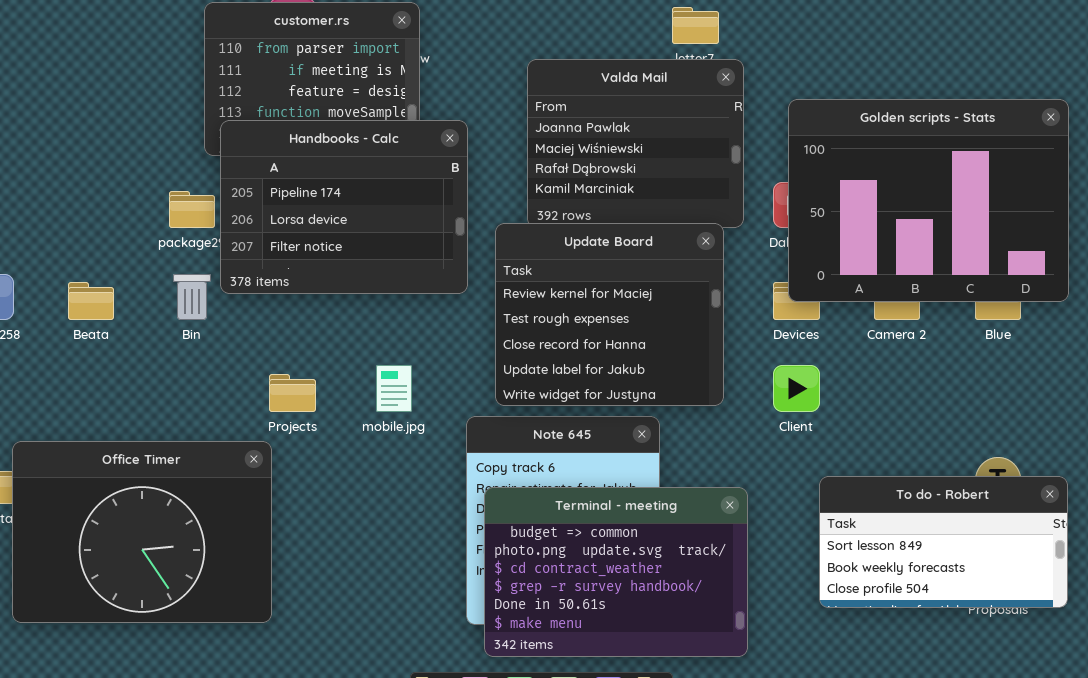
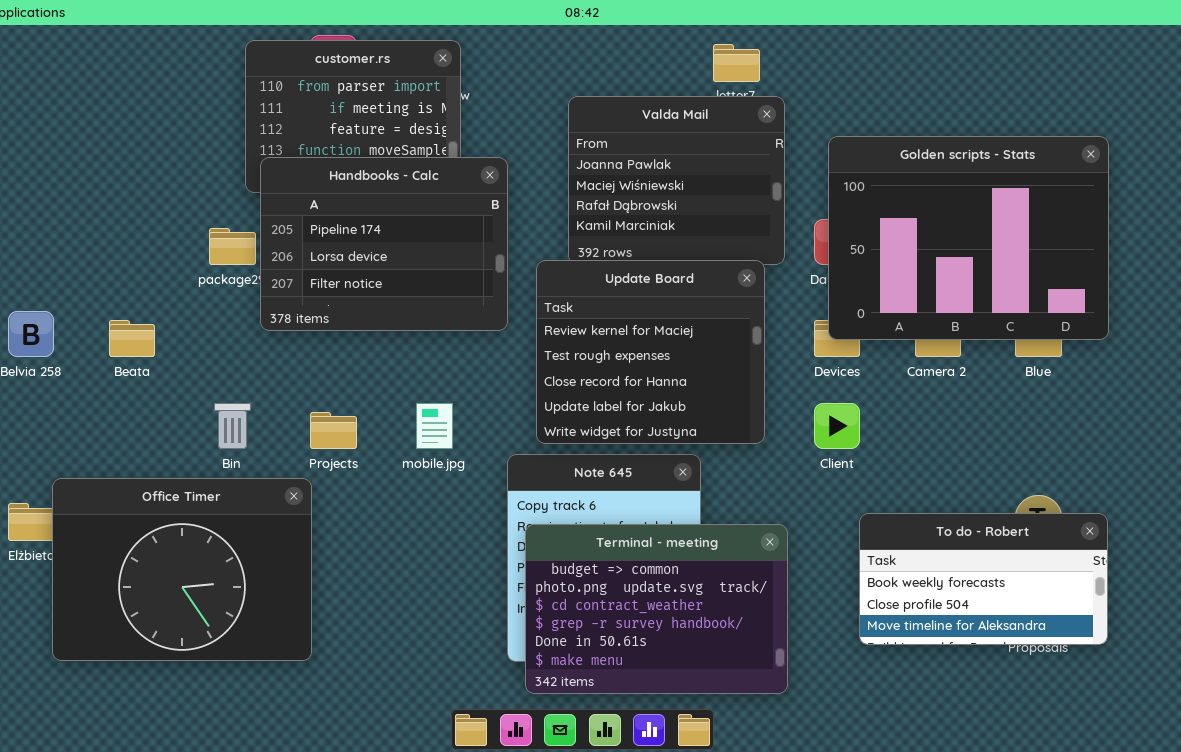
Bin: [173,274,211,320] -> [214,403,251,449], moved
To do - Robert: [819,476,1068,608] -> [859,513,1108,645], scrolled down 1 row

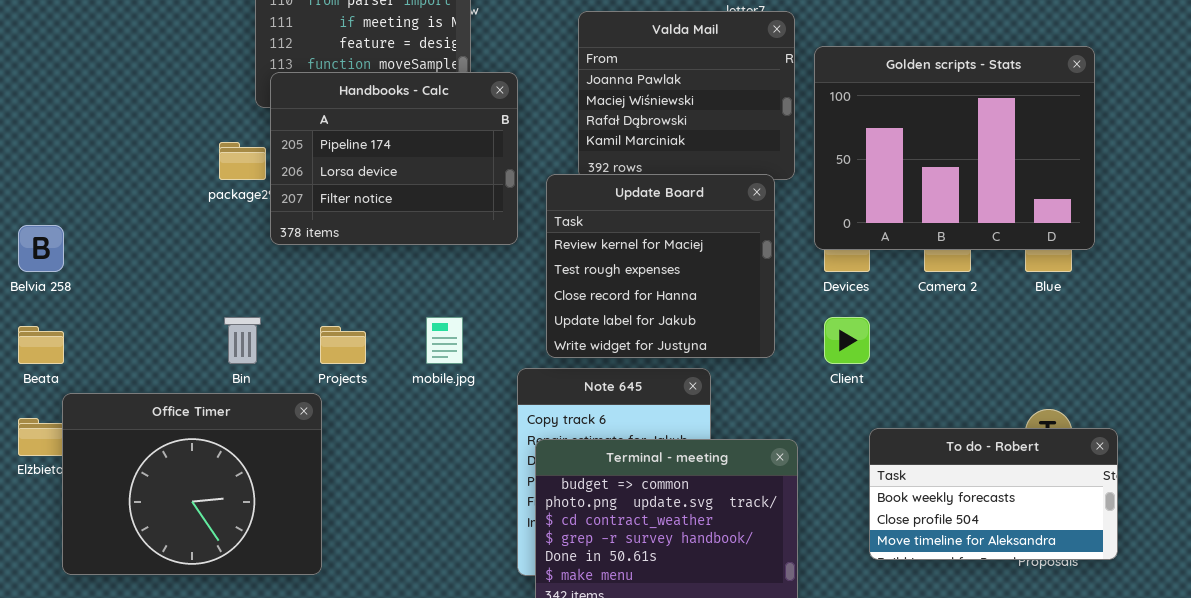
Golden scripts - Stats: [828,136,1109,340] -> [814,46,1095,250], moved
Beata: [109,320,155,357] -> [18,326,64,364], moved

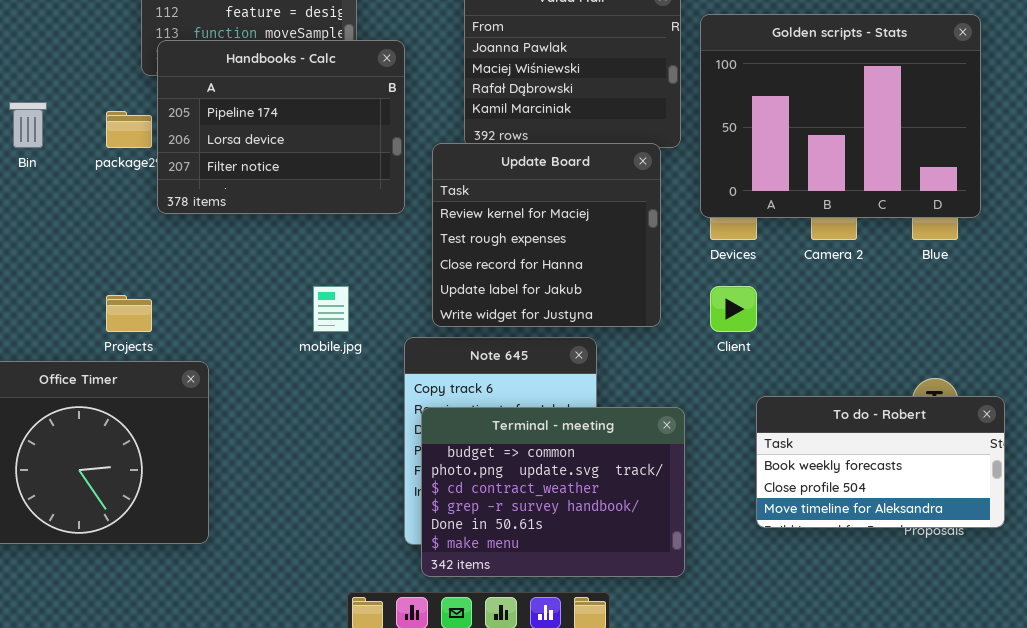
Bin: [224,317,261,364] -> [9,102,47,148], moved
Projects: [320,326,366,364] -> [106,295,152,332], moved

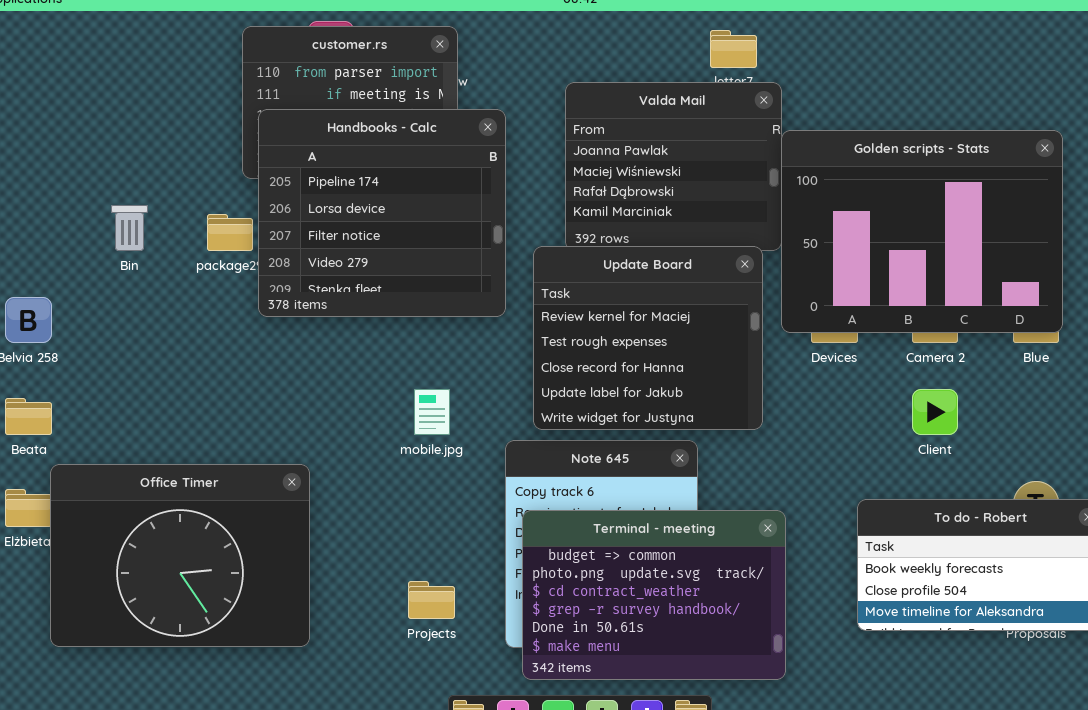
Golden scripts - Stats: [700,14,981,218] -> [781,130,1063,333], moved
Handbooks - Calc: [157,40,405,214] -> [258,109,506,317], resized
Client: [710,286,757,332] -> [912,389,958,435], moved
Projects: [106,295,152,332] -> [408,581,455,619], moved

